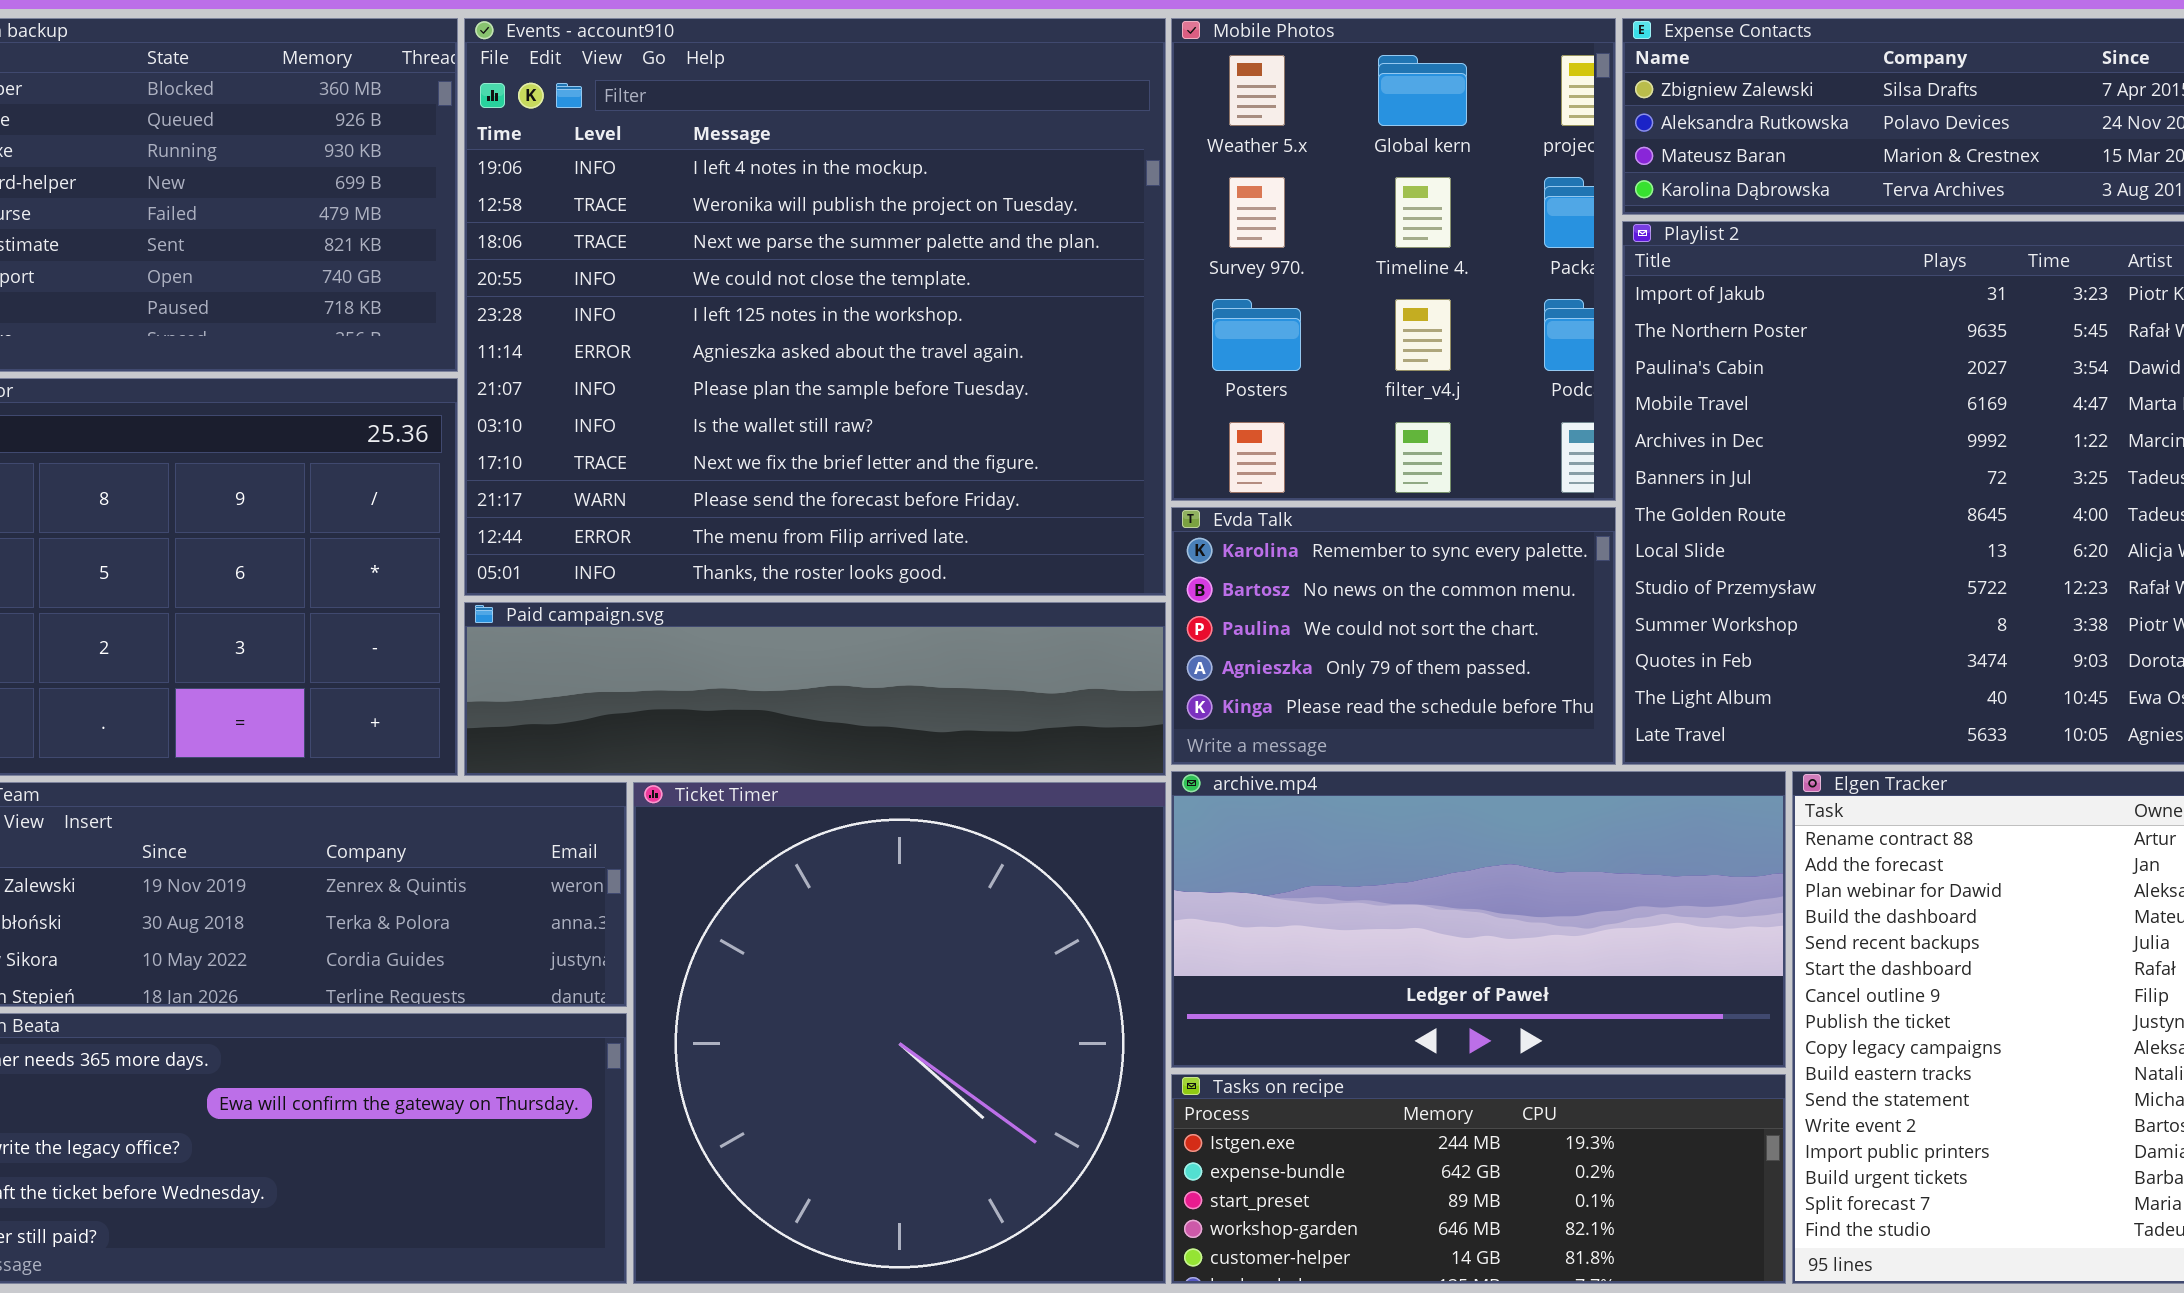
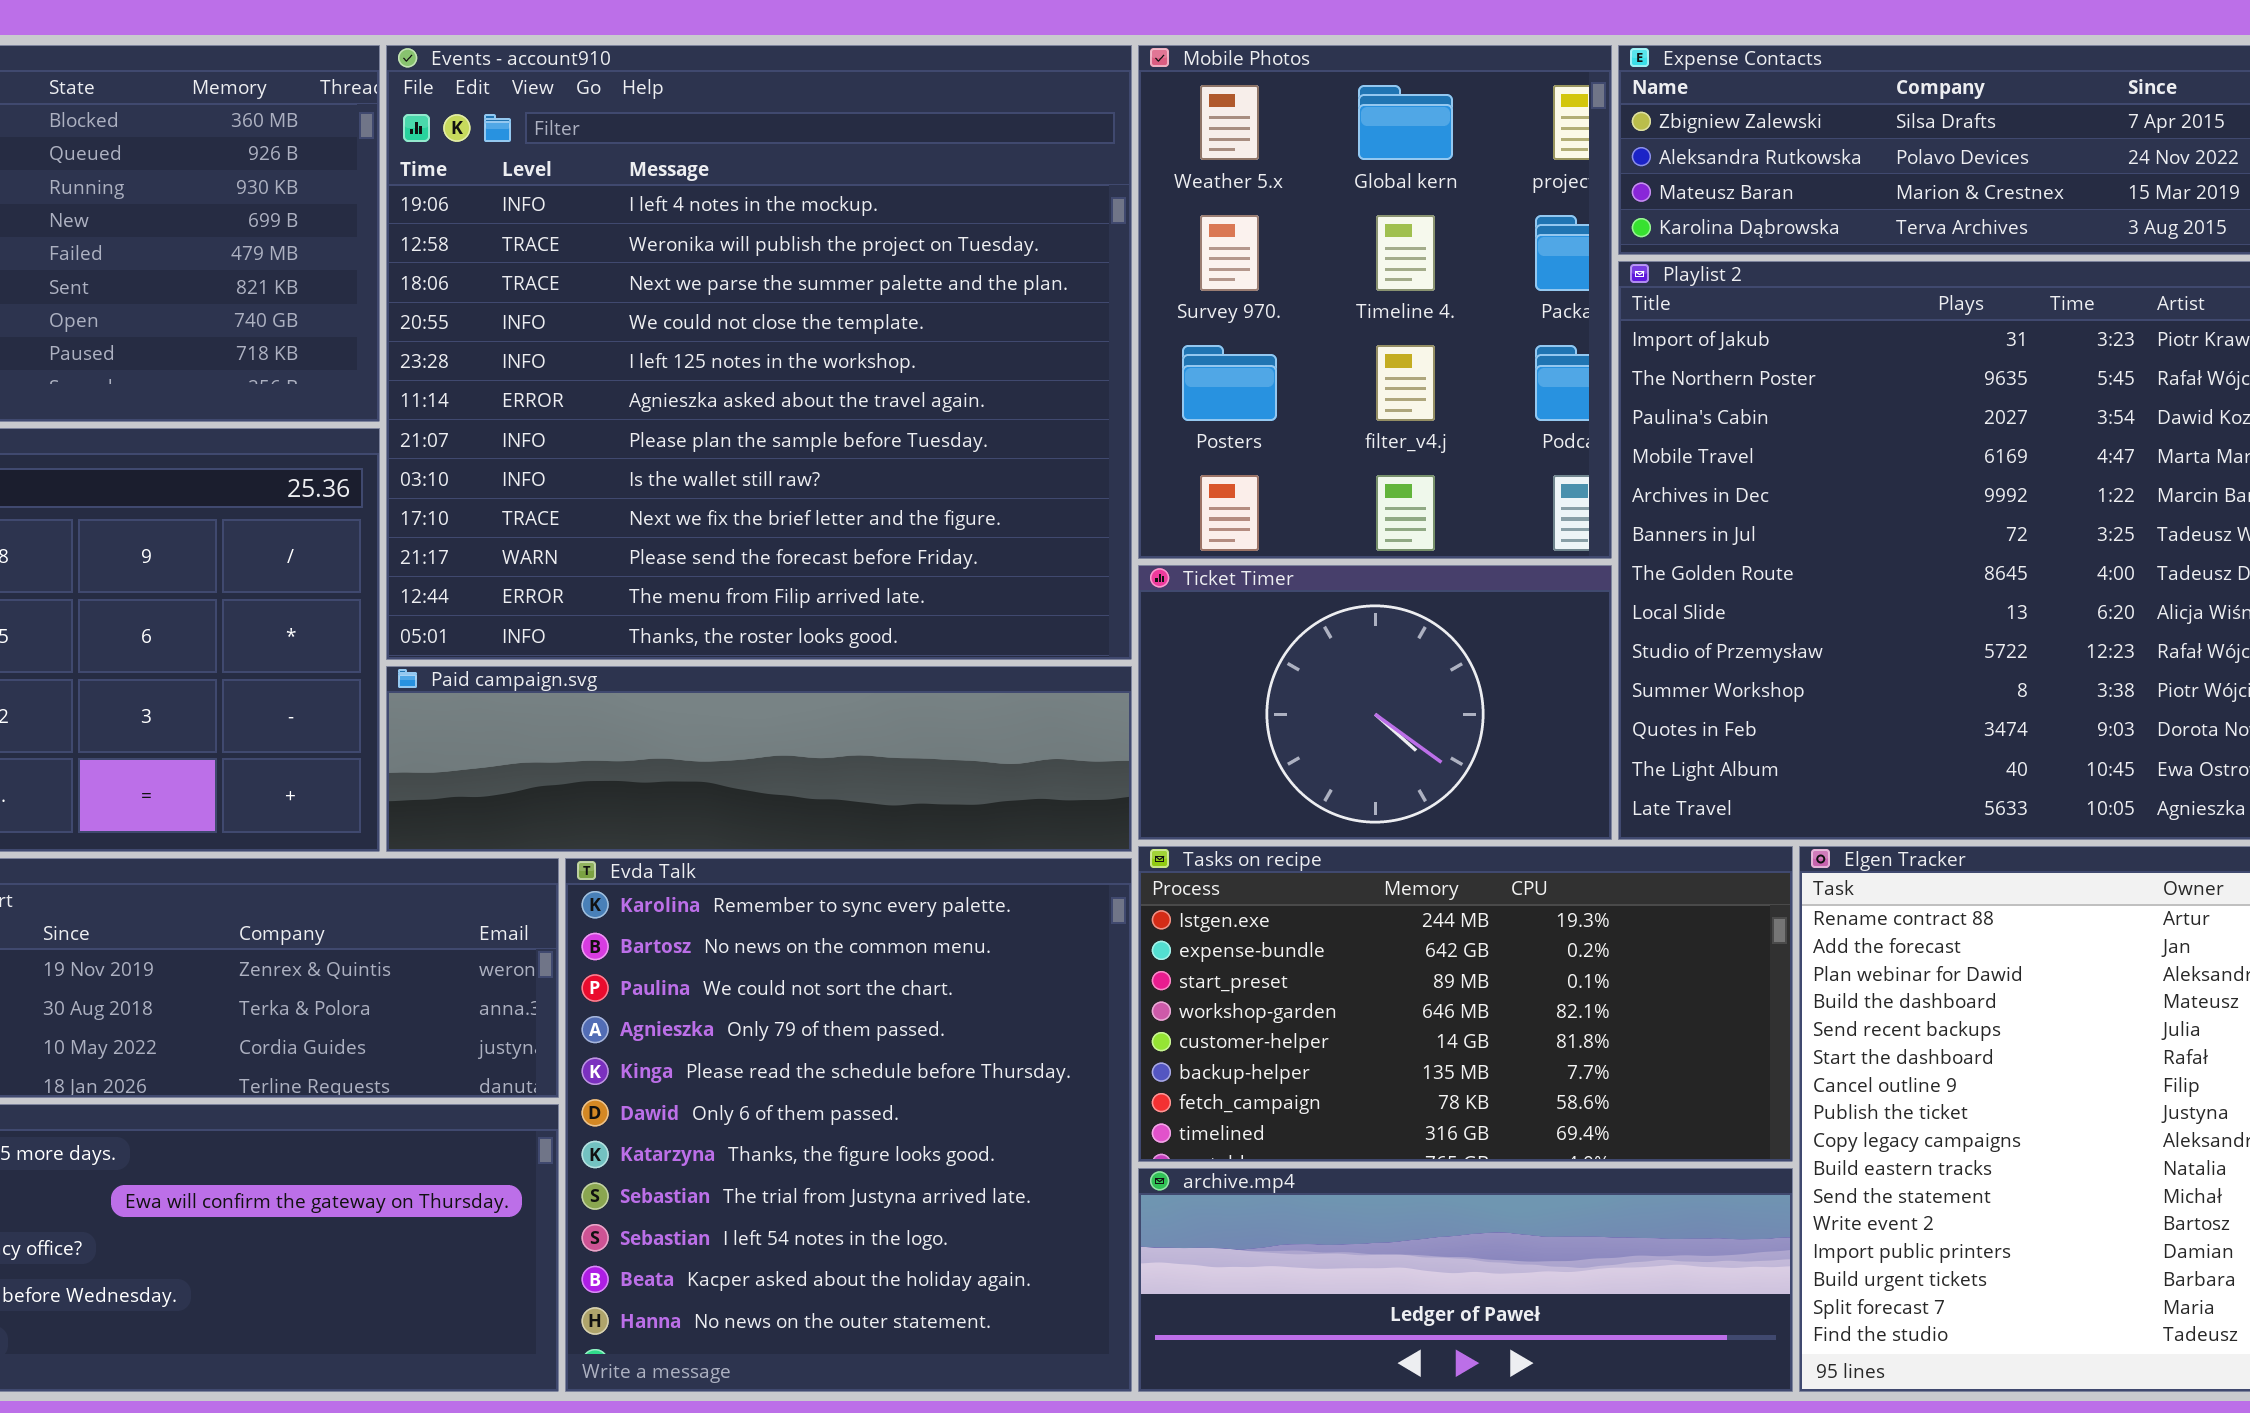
Evda Talk: [1171,507,1616,765] -> [565,858,1132,1392], moved, resized
archive.mp4: [1171,771,1786,1068] -> [1138,1168,1793,1392], moved, resized
Ticket Timer: [633,782,1166,1284] -> [1138,565,1612,840], moved, resized
Tasks on recipe: [1171,1074,1786,1284] -> [1138,846,1793,1162], moved, resized

